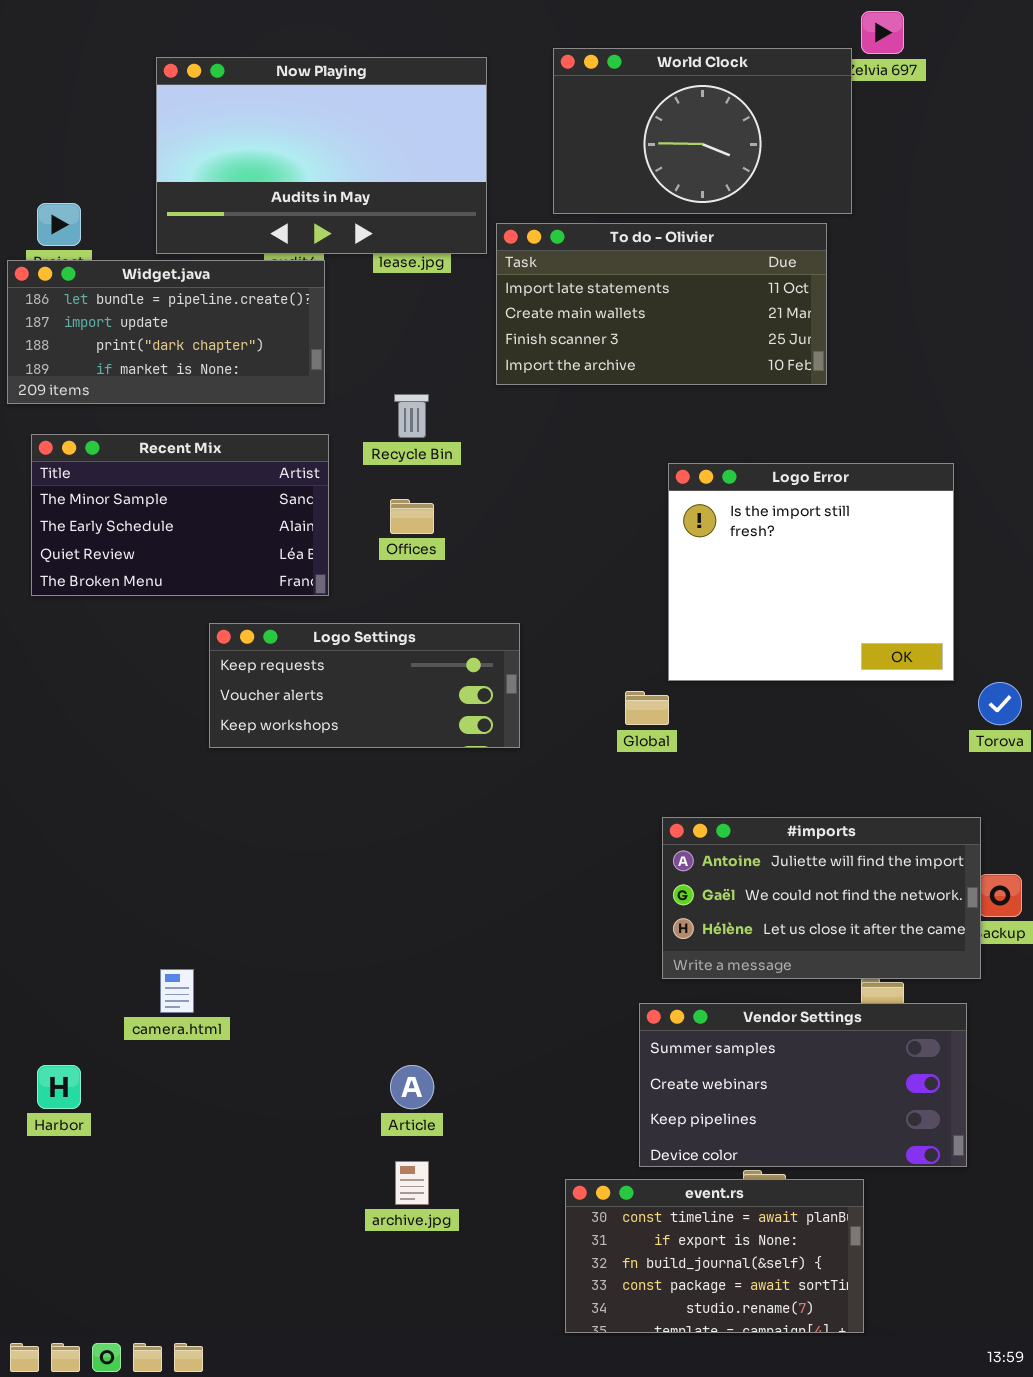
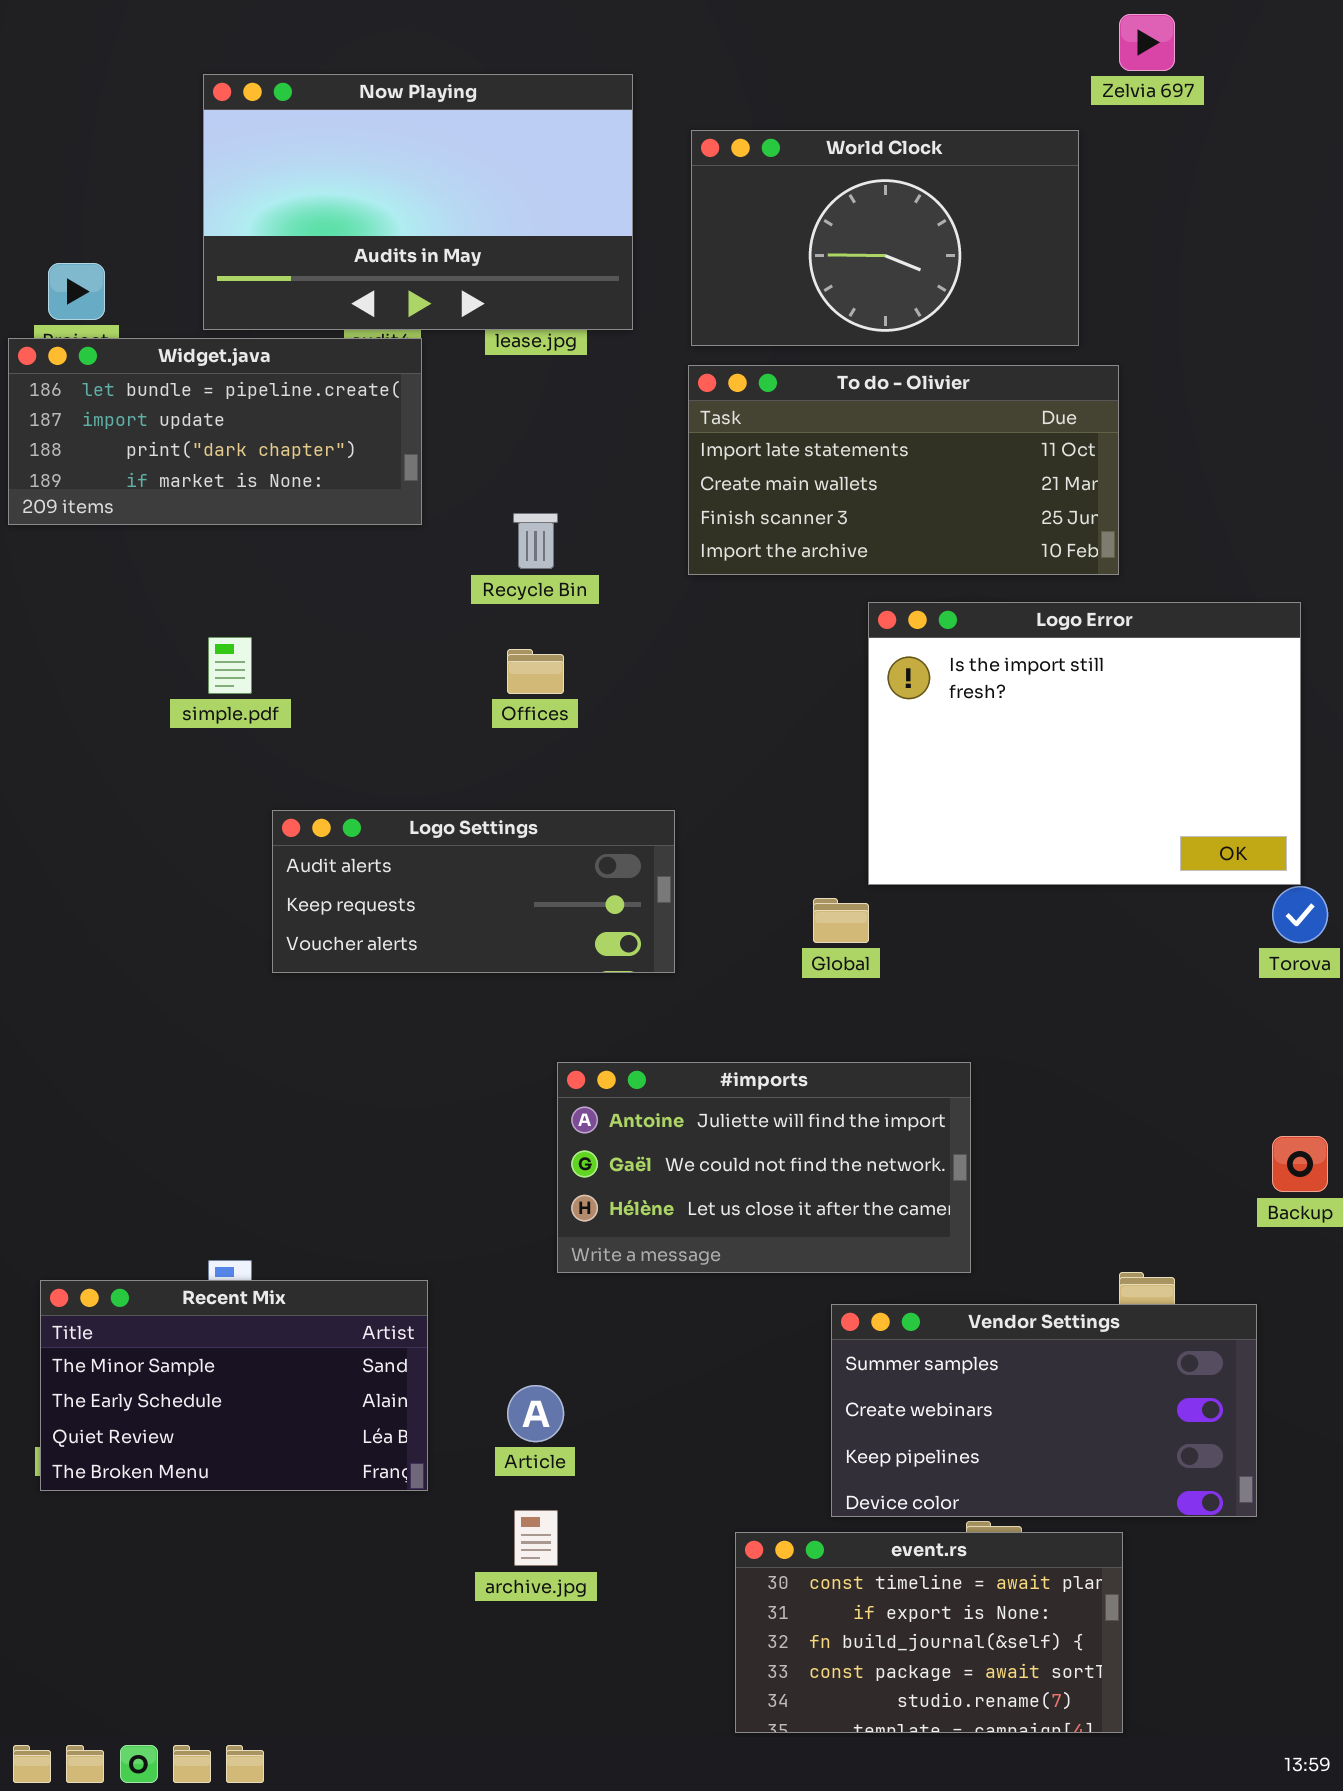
World Clock: [553,48,852,214] -> [691,130,1079,346], moved
To do - Olivier: [496,223,827,385] -> [688,365,1119,575], moved
Recent Mix: [31,434,329,596] -> [40,1280,428,1491], moved
Logo Error: [668,463,954,681] -> [868,602,1301,885], resized
Logo Settings: [209,623,520,748] -> [272,810,675,973], scrolled up 1 row
#imports: [662,817,981,979] -> [557,1062,971,1273], moved

